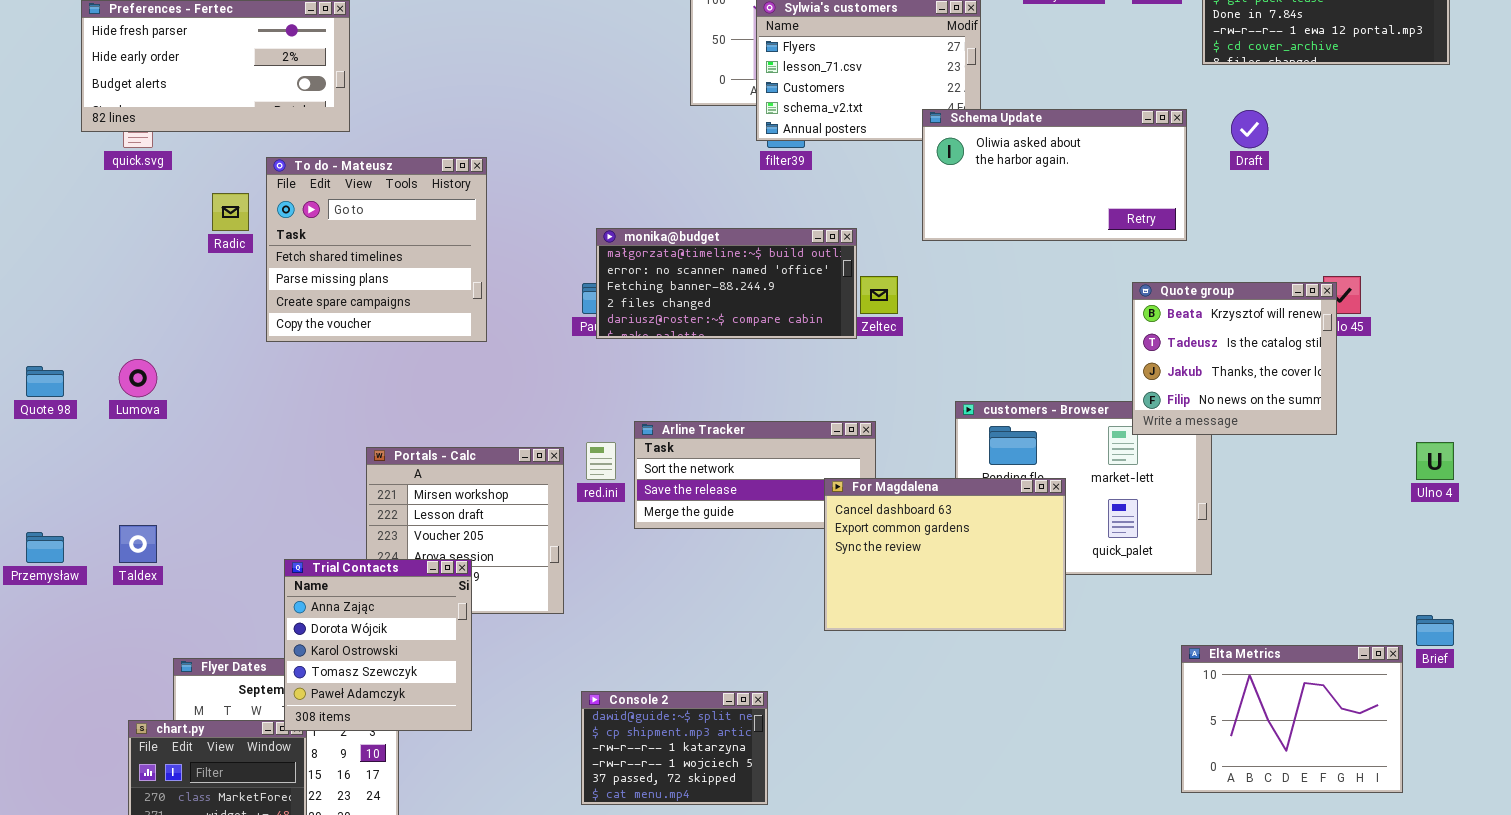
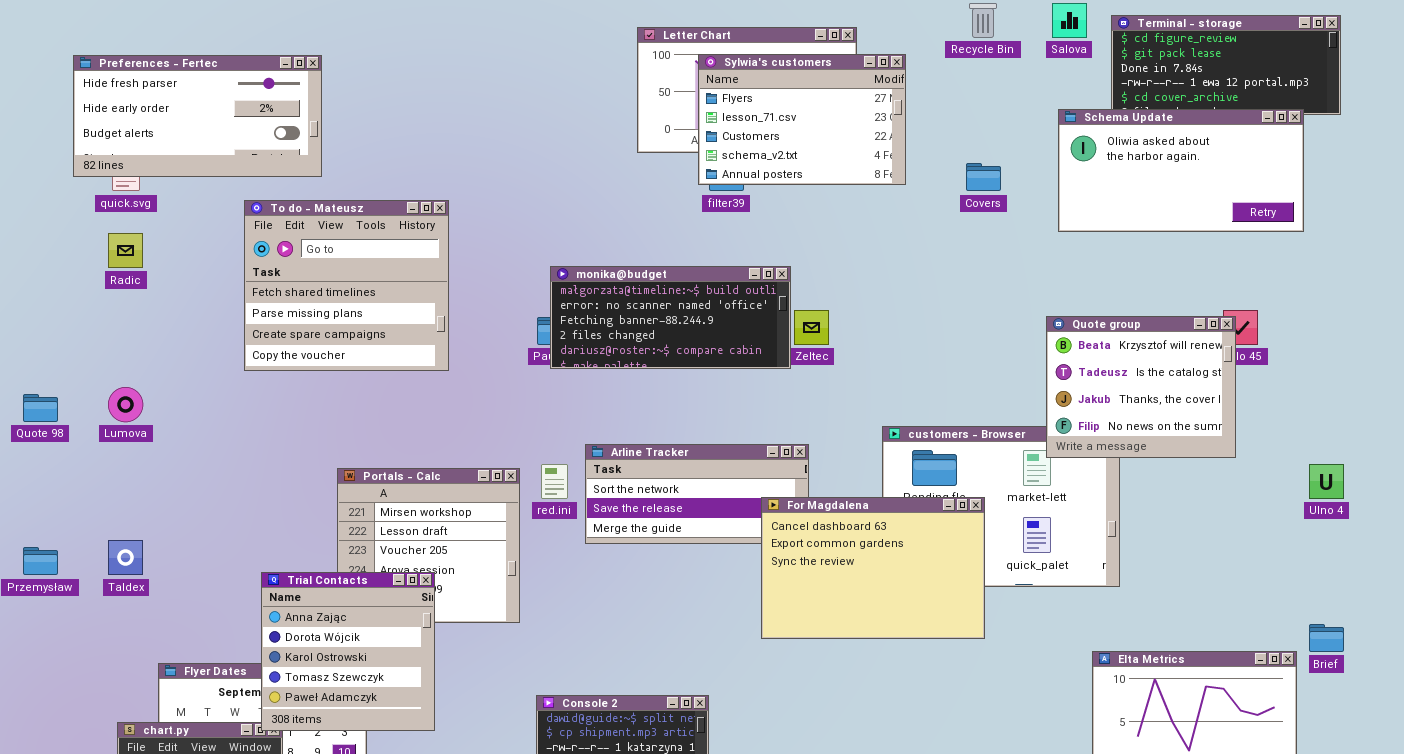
Schema Update: [922,109,1187,241] -> [1058,109,1304,232], moved
Radic: [212,193,249,231] -> [108,233,143,268], moved

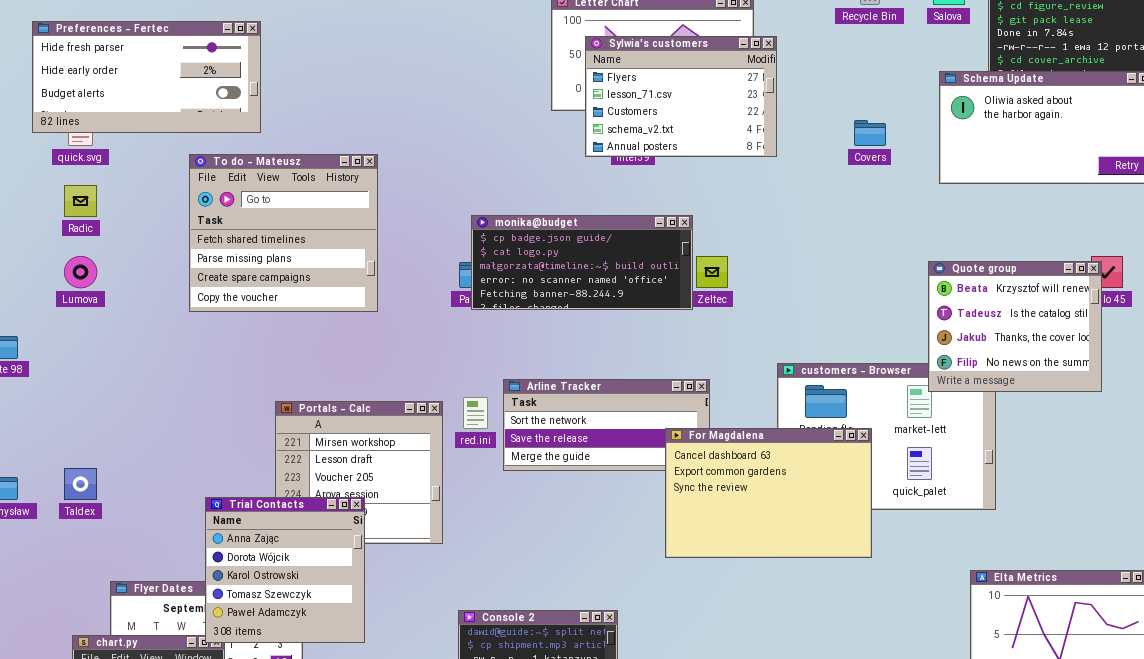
Sylwia's customers: [698,54,906,185] -> [585,36,777,157], moved
monika@budget: [550,266,791,369] -> [471,215,693,310], scrolled up 2 rows
Lumova: [108,387,143,422] -> [64,256,97,288], moved

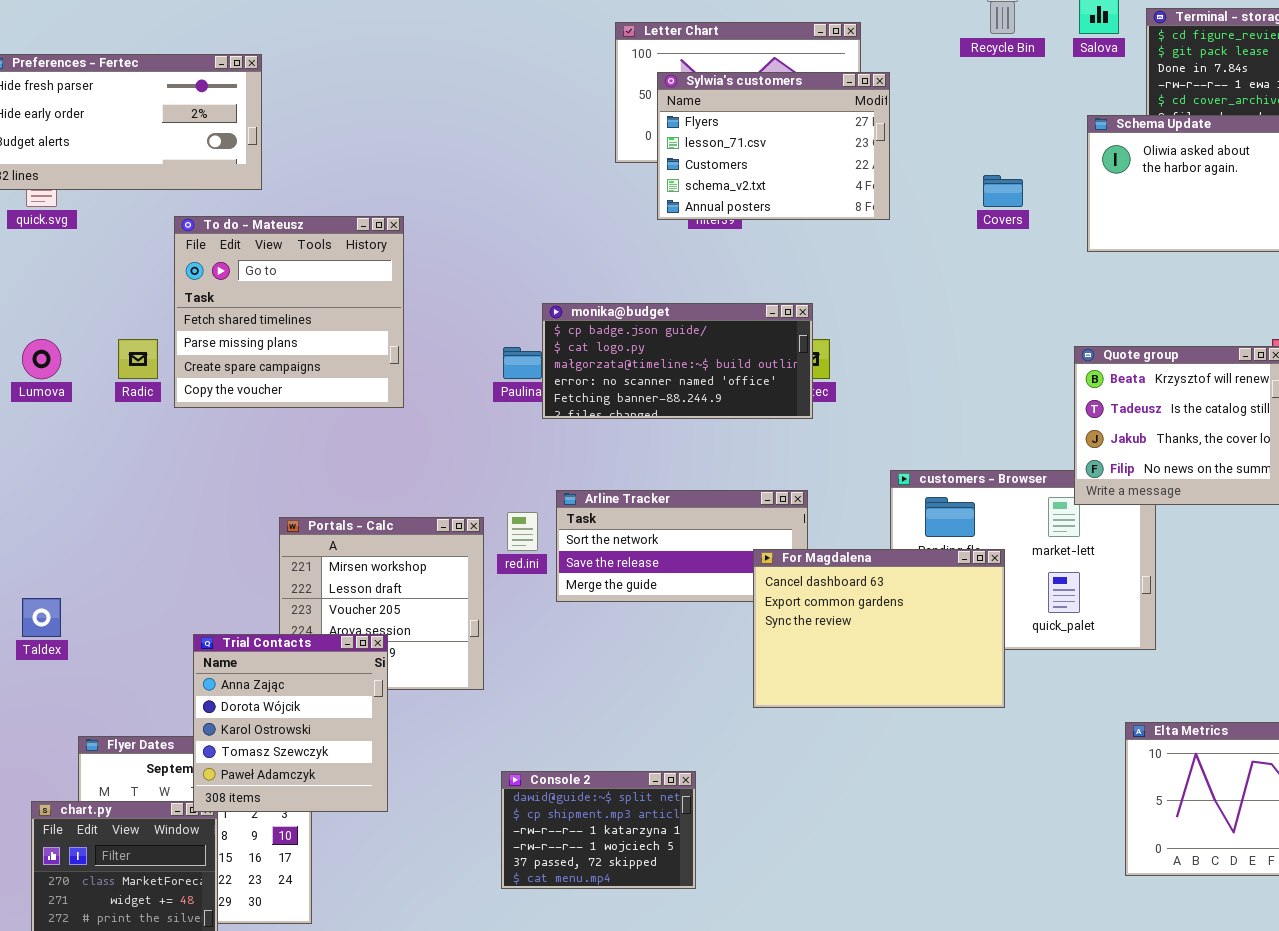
Radic: [64,185,97,217] -> [118,339,158,379], moved
monika@budget: [471,215,693,310] -> [542,303,813,419], moved

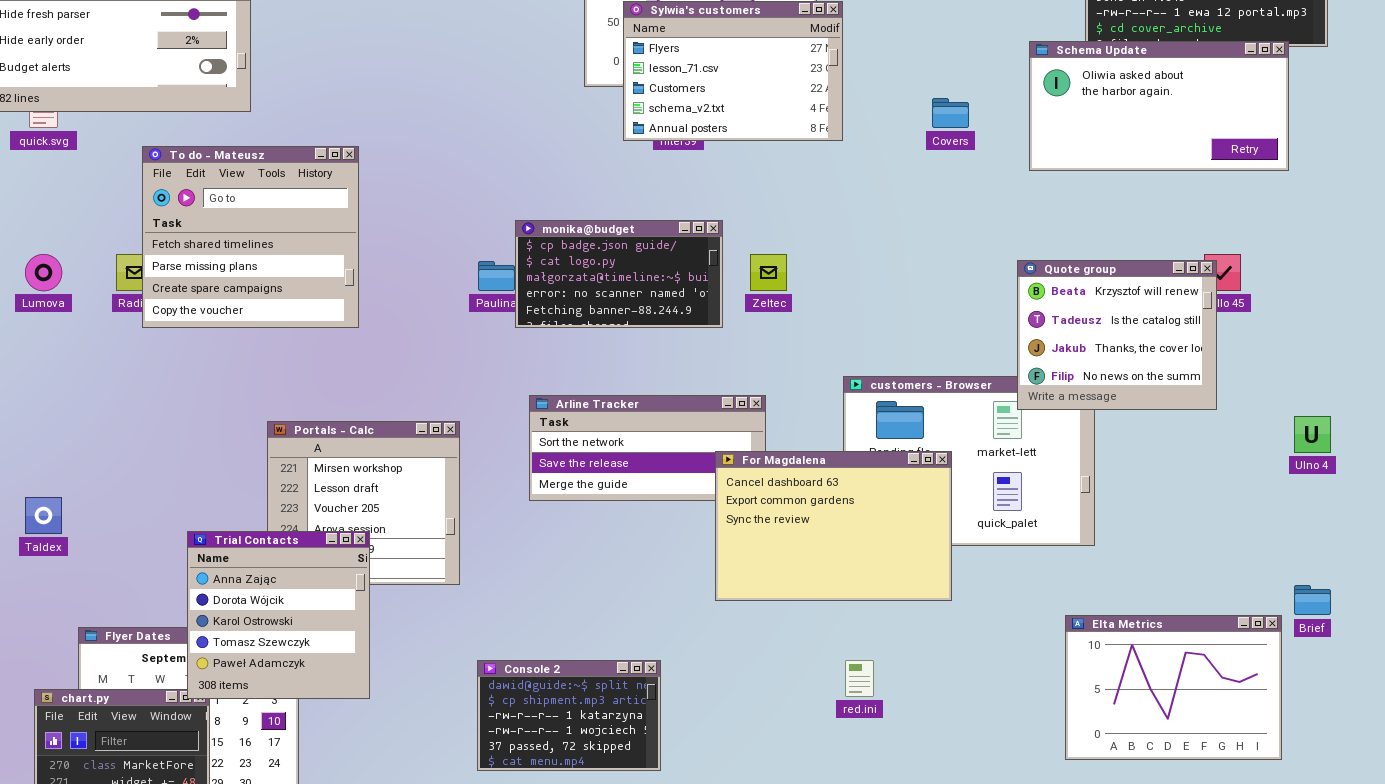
To do - Mateusz: [174,216,404,408] -> [142,146,359,328], moved
monika@budget: [542,303,813,419] -> [515,220,723,328], resized
red.ini: [507,512,538,551] -> [845,660,874,697], moved

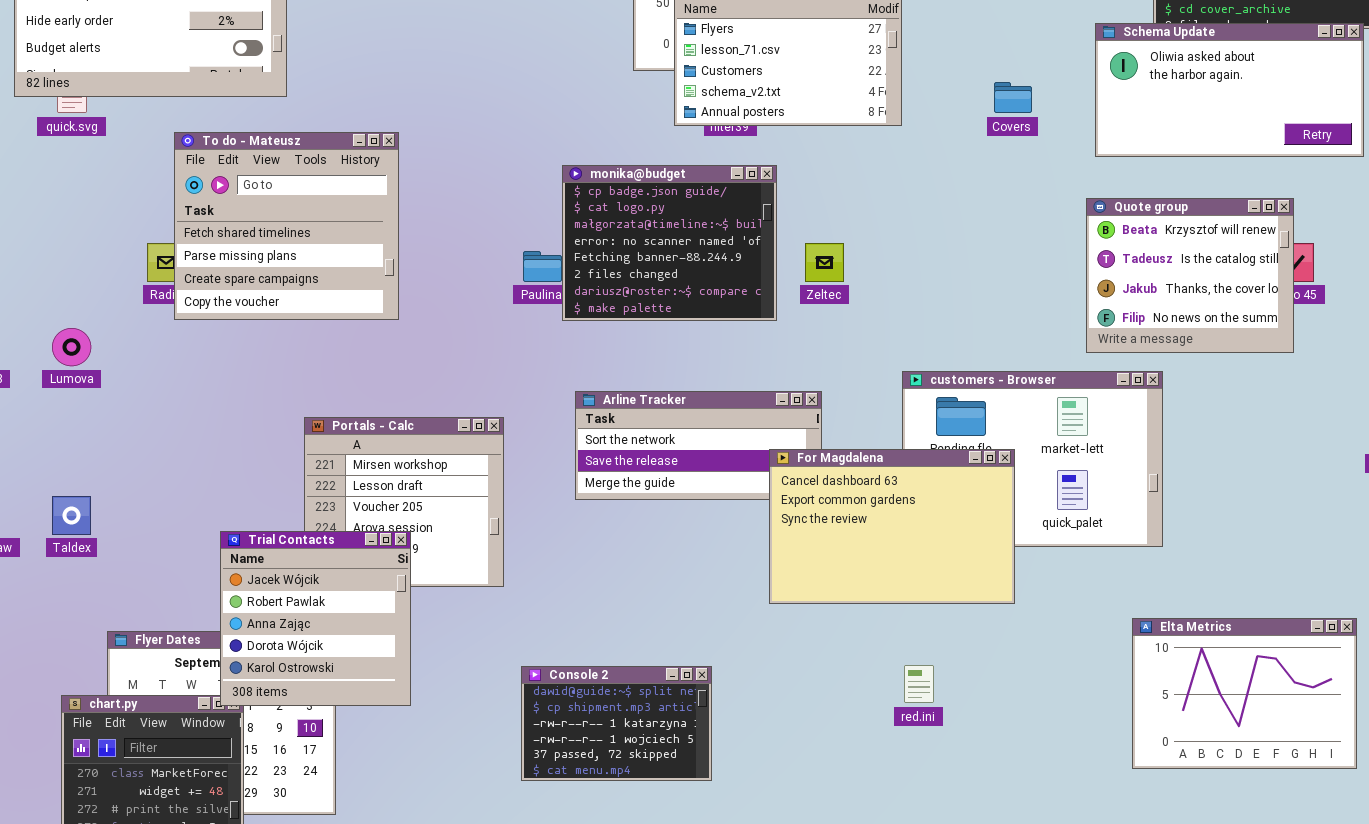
monika@budget: [515,220,723,328] -> [562,165,777,321], resized
Lumova: [25,254,62,291] -> [52,328,91,366], moved
Quote group: [1017,260,1217,410] -> [1086,198,1294,353], moved
Trial Contacts: [187,531,370,699] -> [220,531,411,706], scrolled up 2 rows

